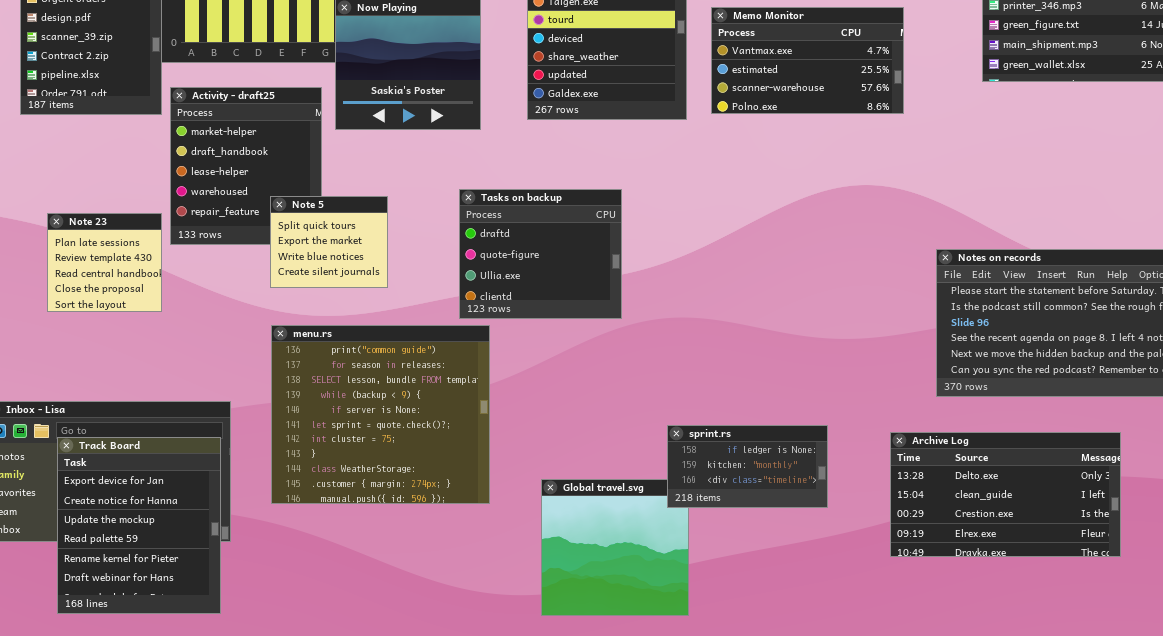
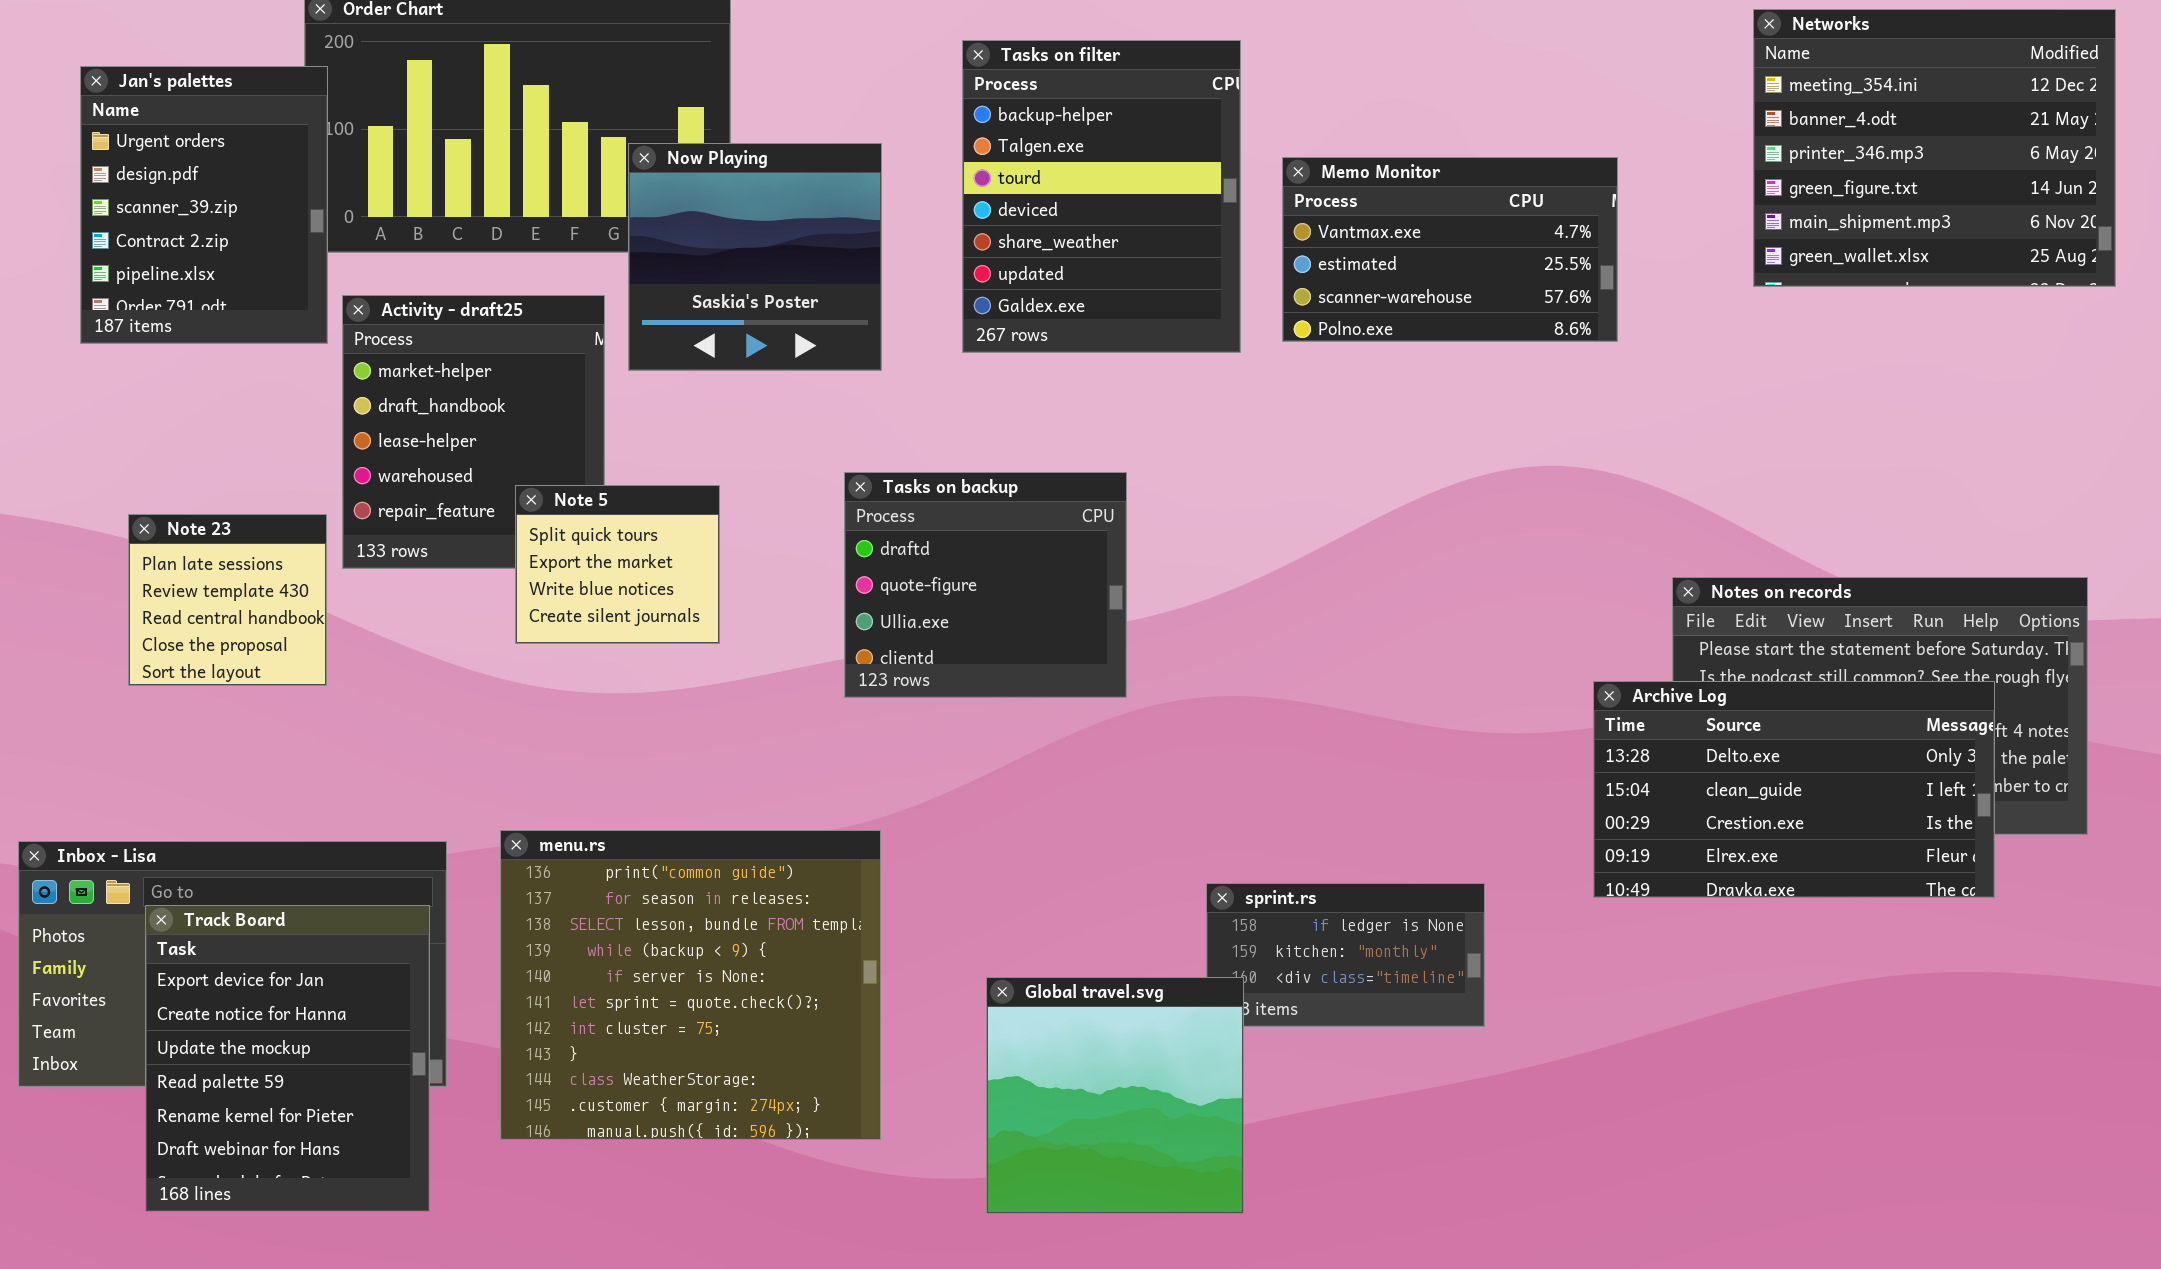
menu.rs: [271,325,490,504] -> [500,830,881,1140], moved
Archive Log: [890,432,1121,557] -> [1593,681,1995,898], moved
Global travel.svg: [541,479,689,616] -> [986,977,1244,1214], raised

